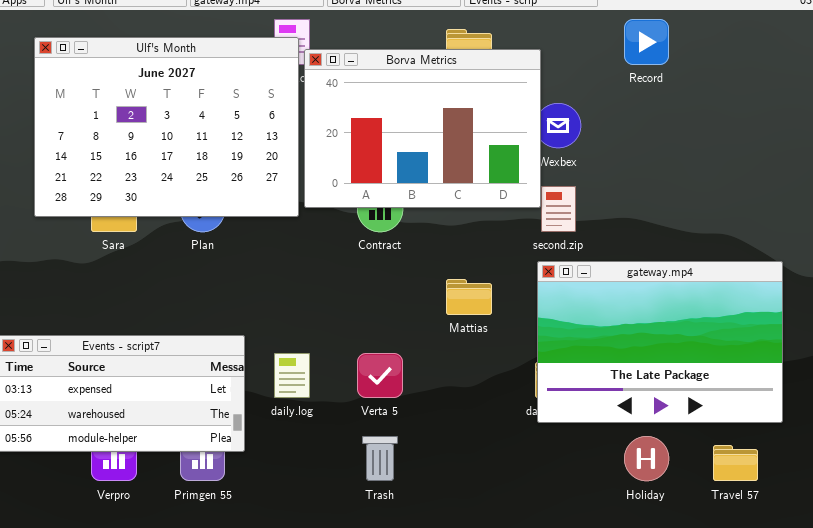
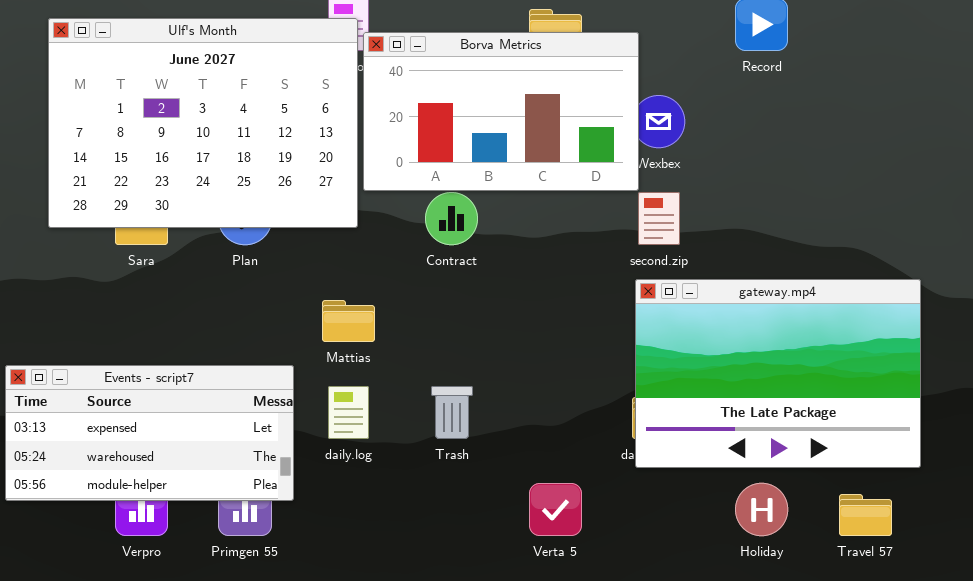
Borva Metrics: [304,49,541,208] -> [363,32,639,191], resized
Mattias: [446,279,492,315] -> [322,300,375,342], moved
Verta 5: [357,353,403,398] -> [529,483,582,536], moved
Trash: [362,436,398,481] -> [431,386,473,439], moved

